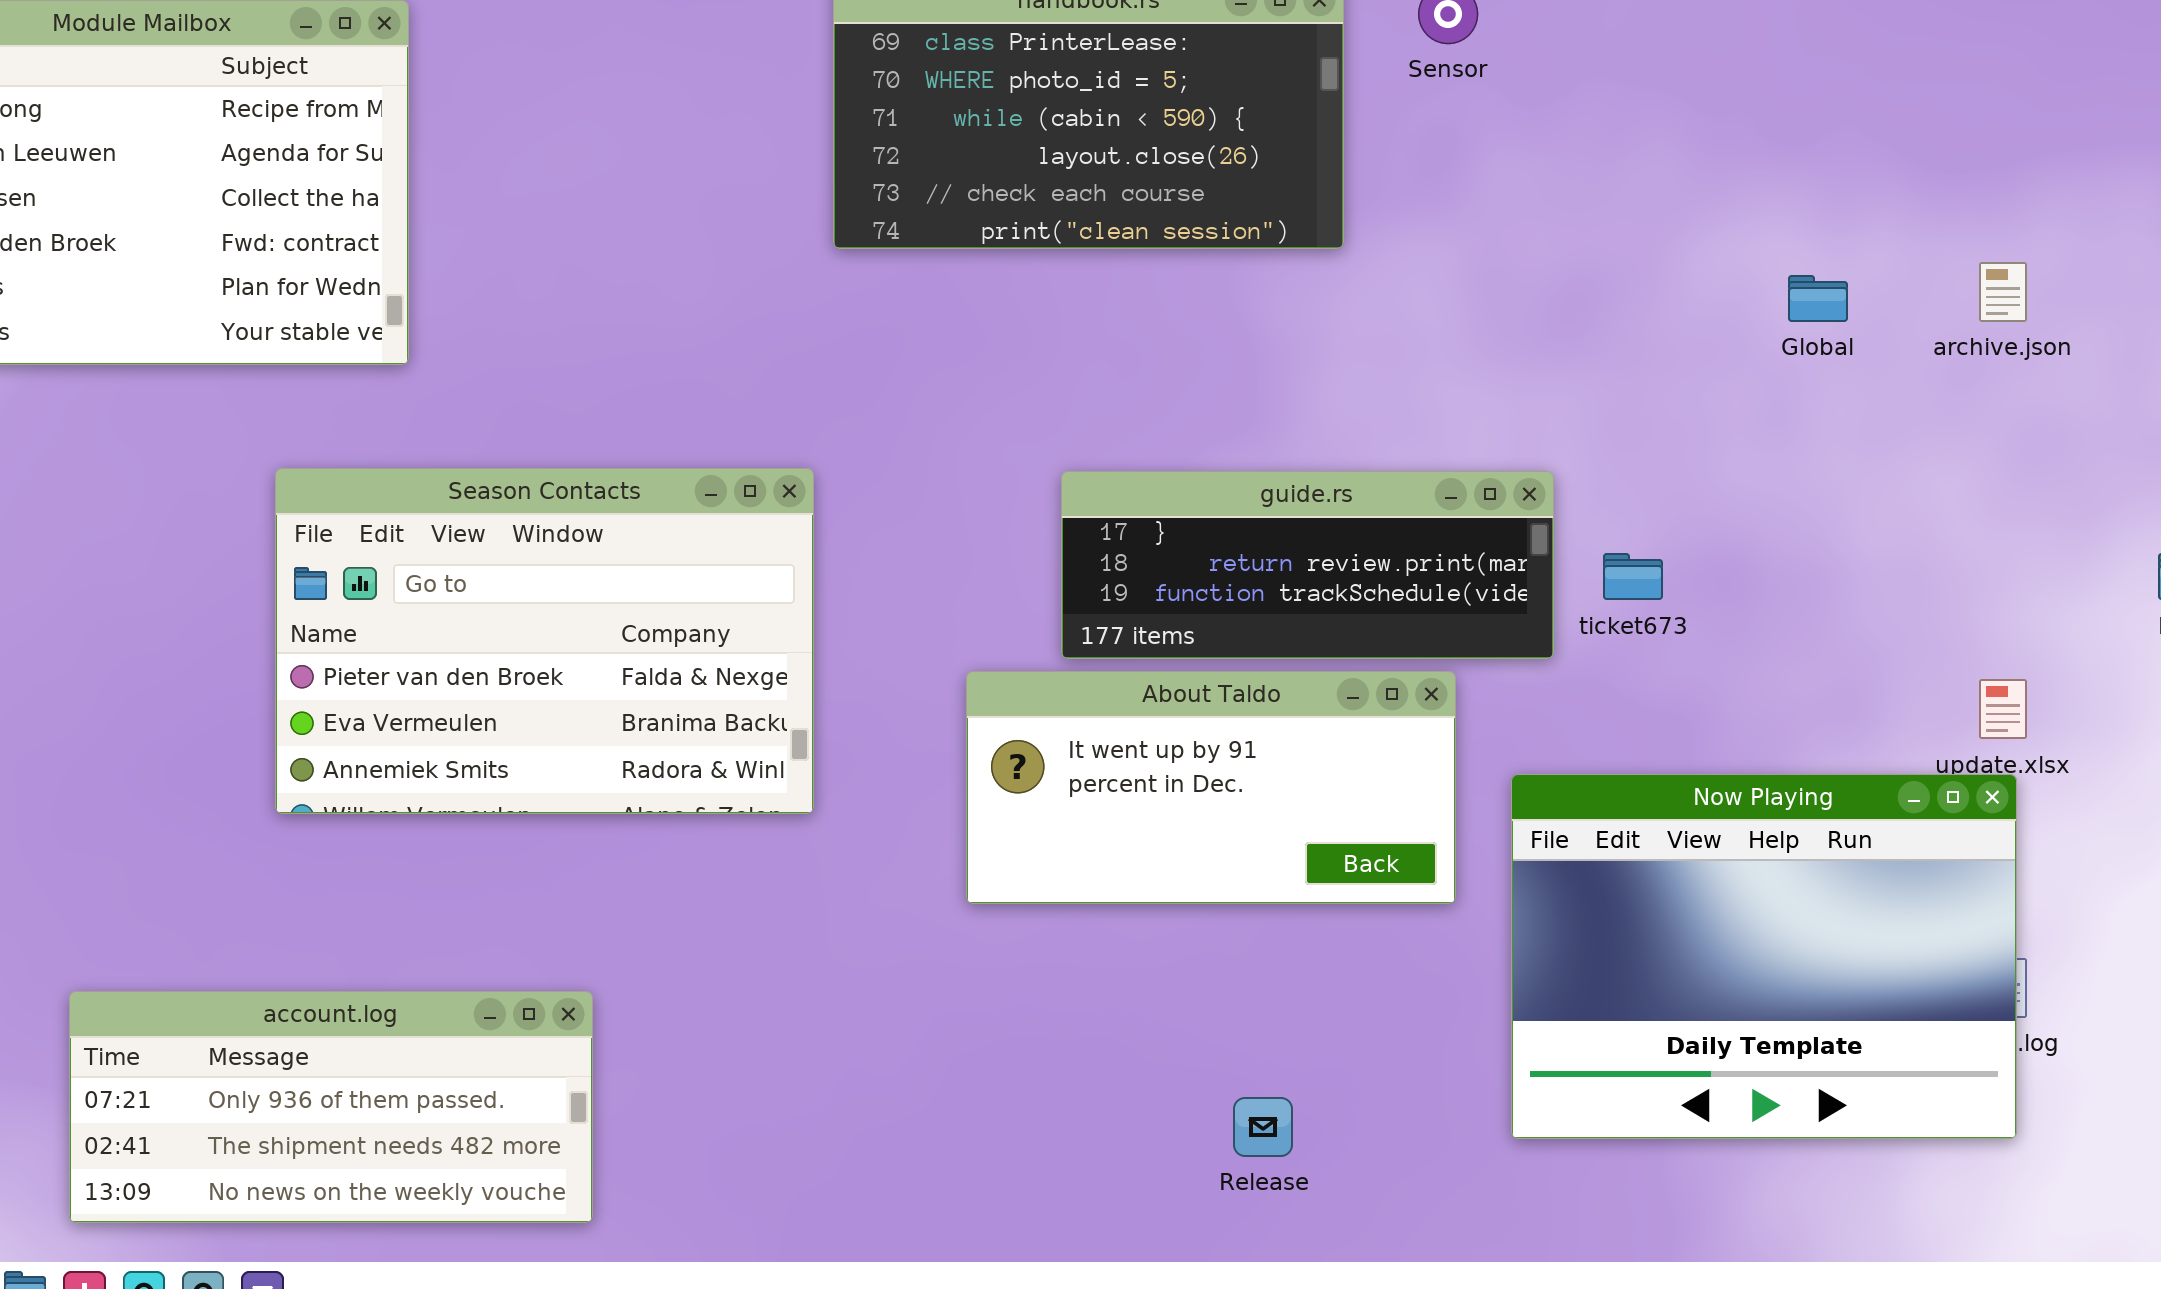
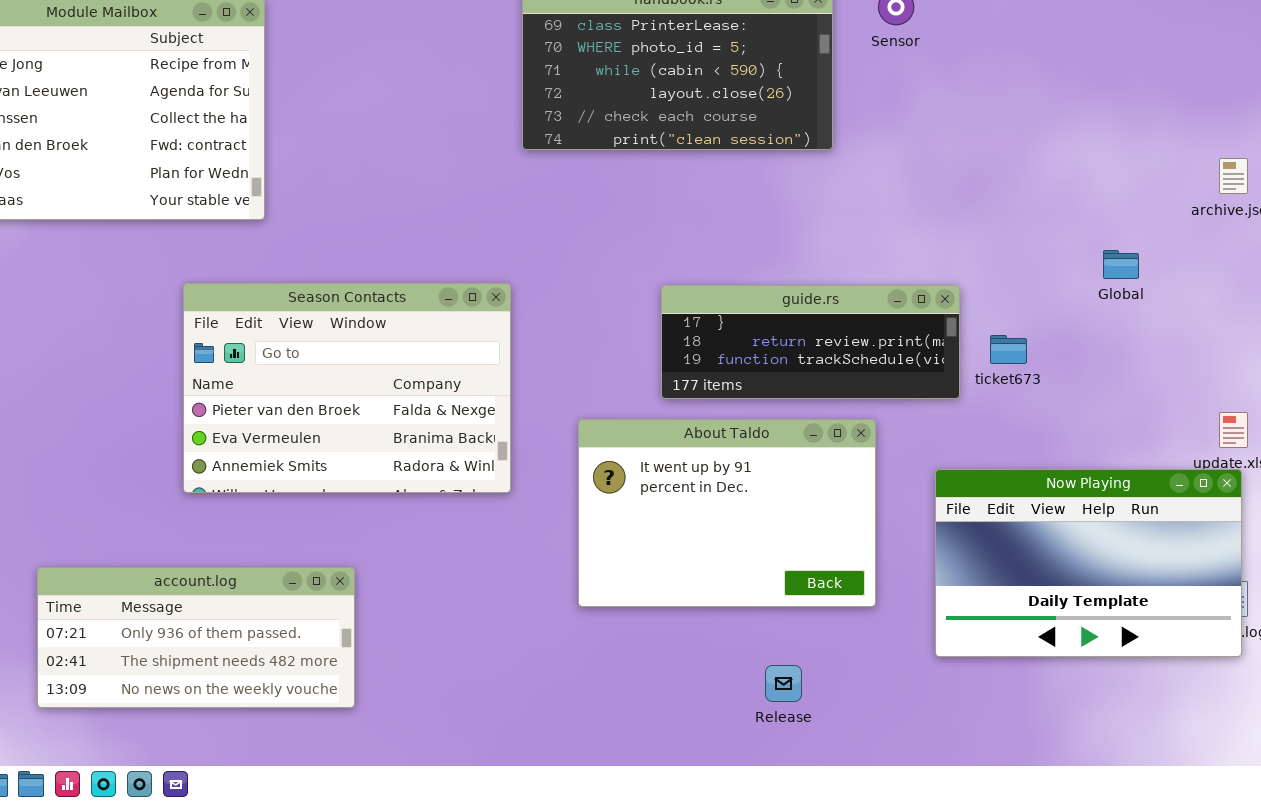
Global: [1788,275,1848,322] -> [1103,250,1139,279], moved
About Taldo: [966,671,1456,904] -> [578,419,876,607], moved, resized
Now Playing: [1511,774,2017,1139] -> [935,469,1242,657], resized
account.log: [69,991,593,1223] -> [37,567,355,708], moved

